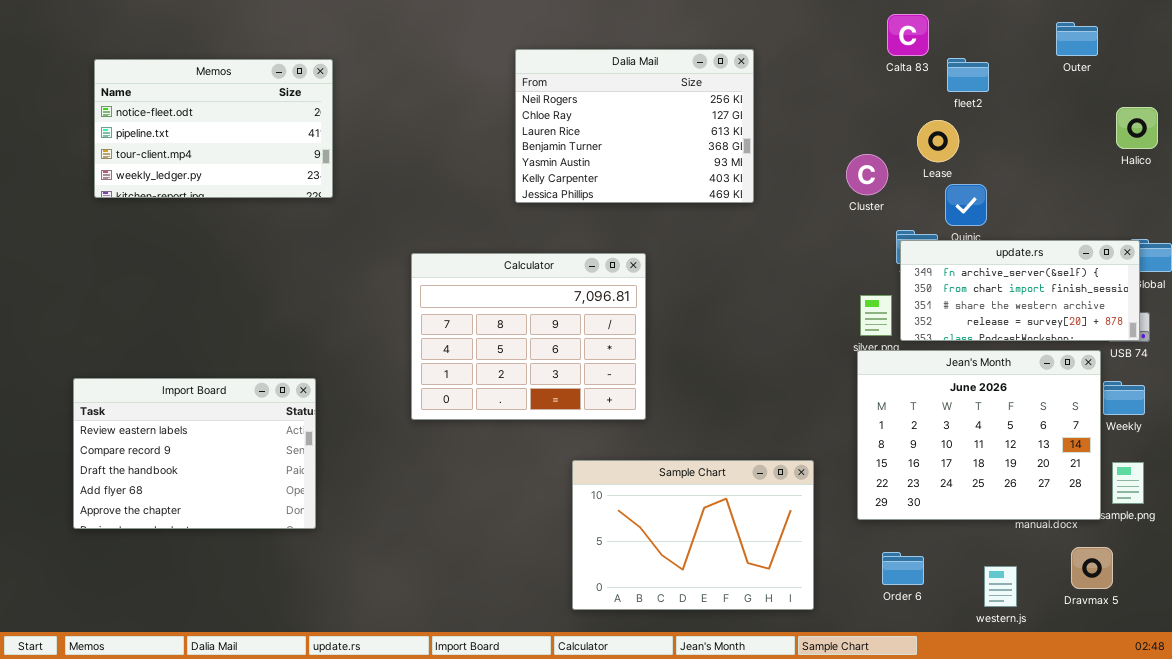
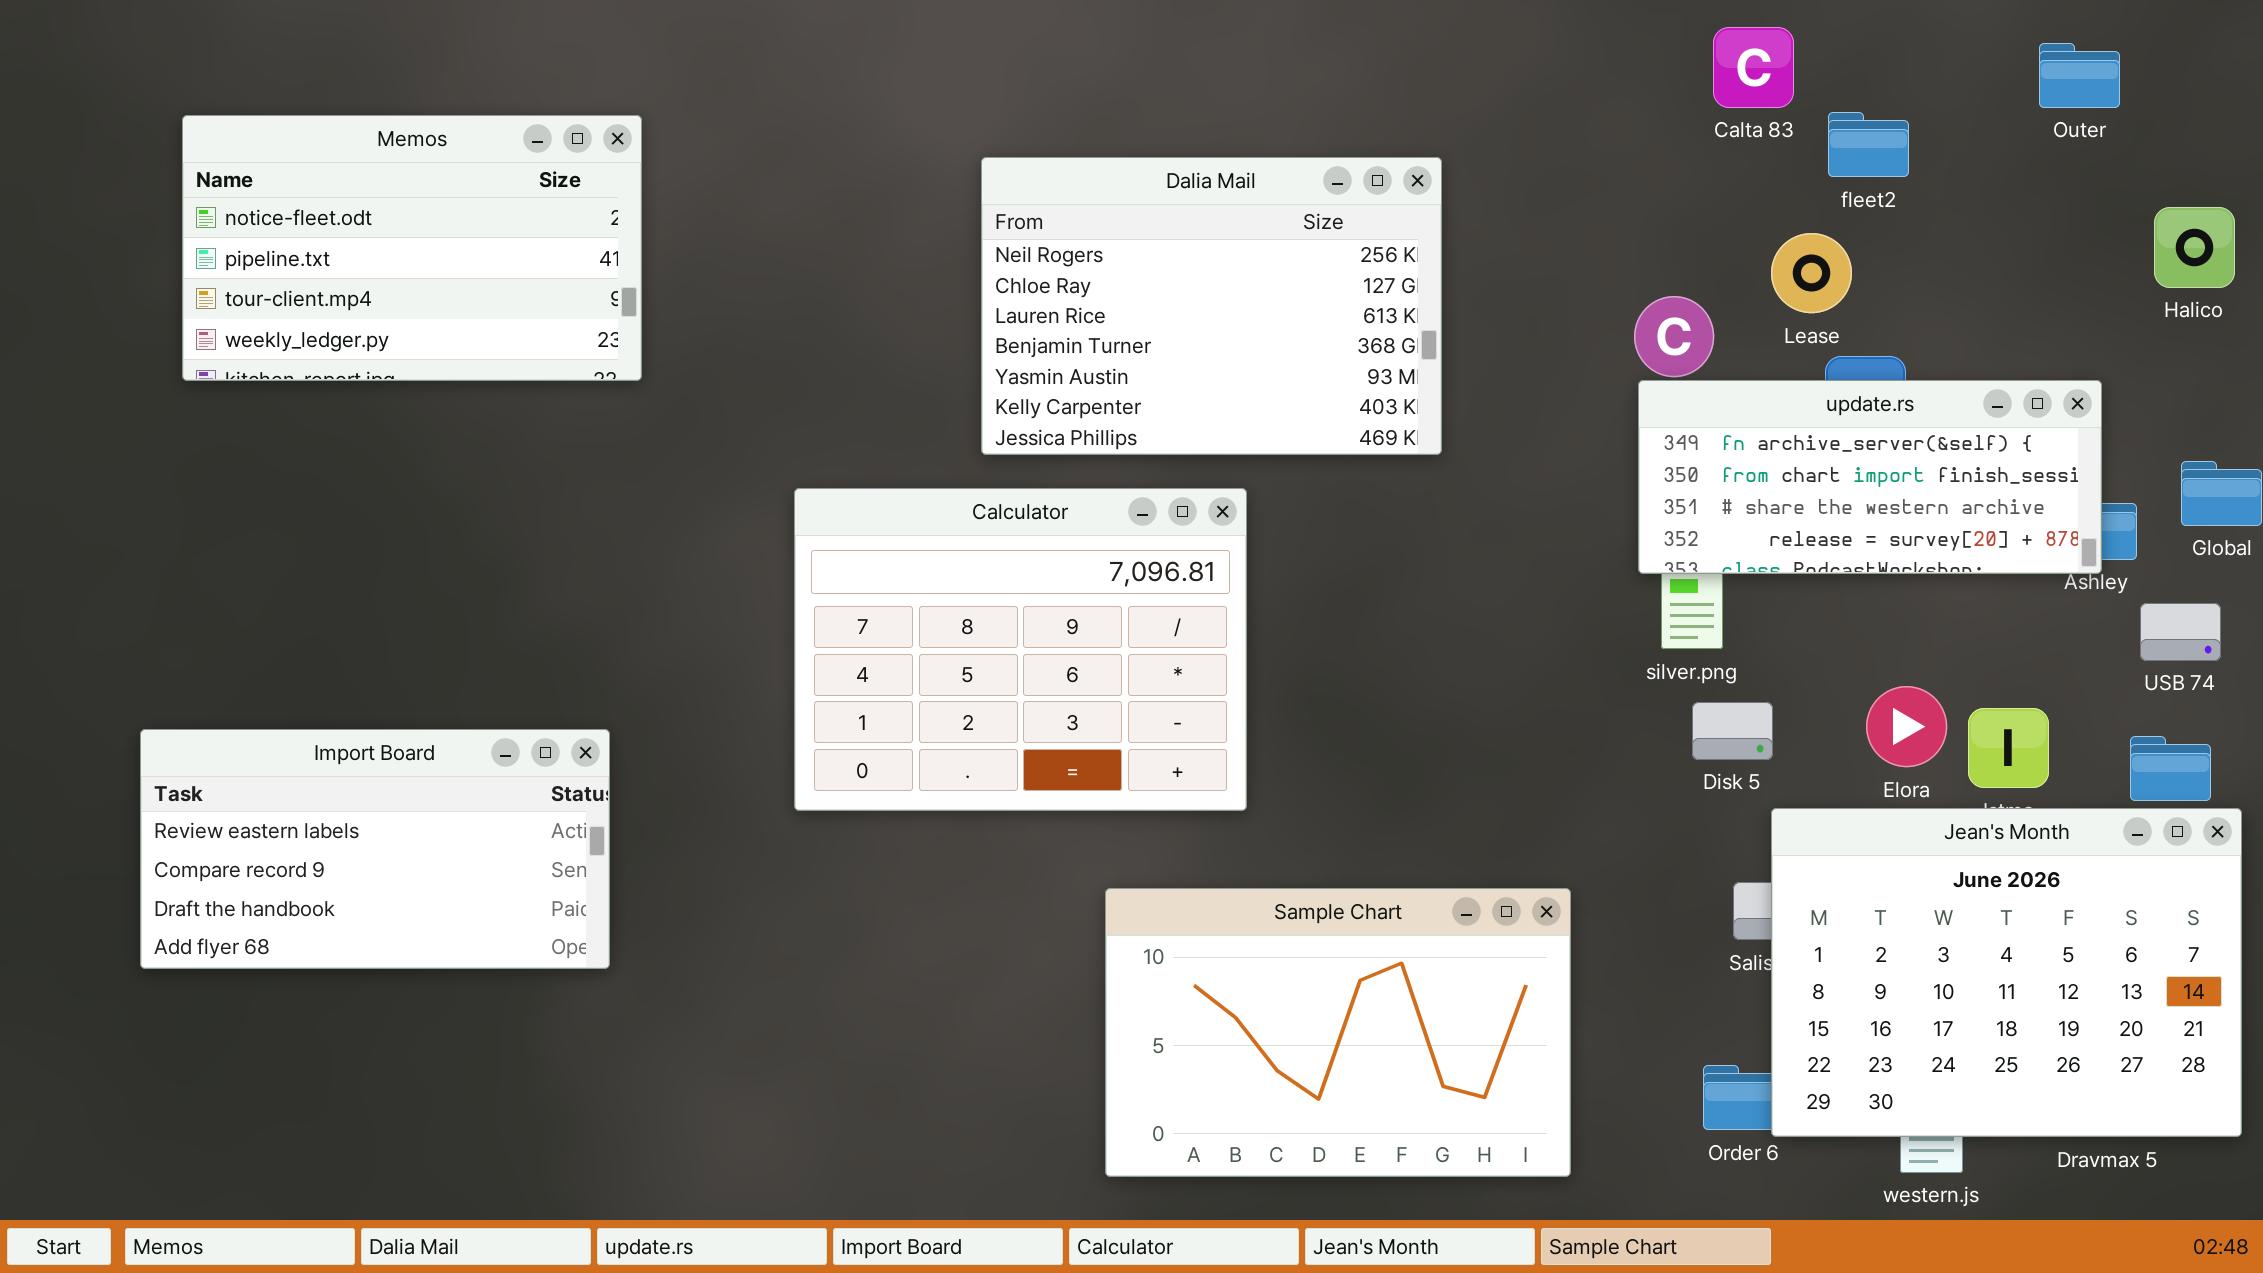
Dalia Mail: [515,49,754,203] -> [981,157,1442,455], moved
update.rs: [900,240,1140,341] -> [1638,380,2102,574], moved
Jean's Month: [857,350,1101,520] -> [1771,808,2242,1137], moved
Import Board: [73,378,316,529] -> [140,729,610,969], resized

